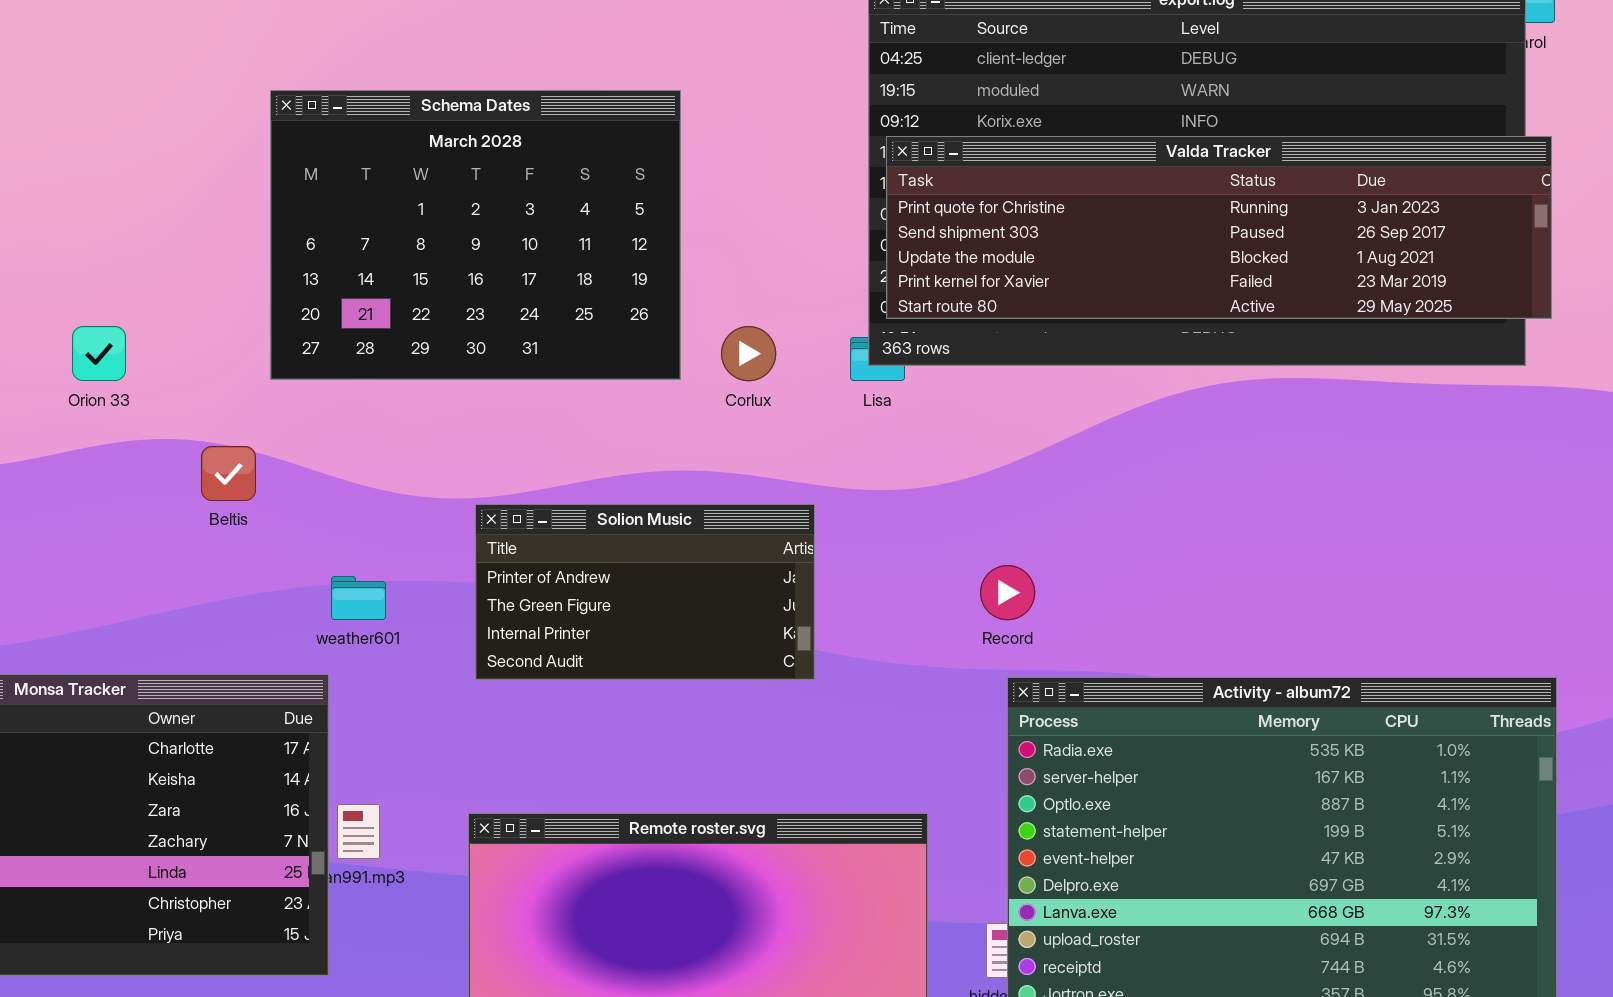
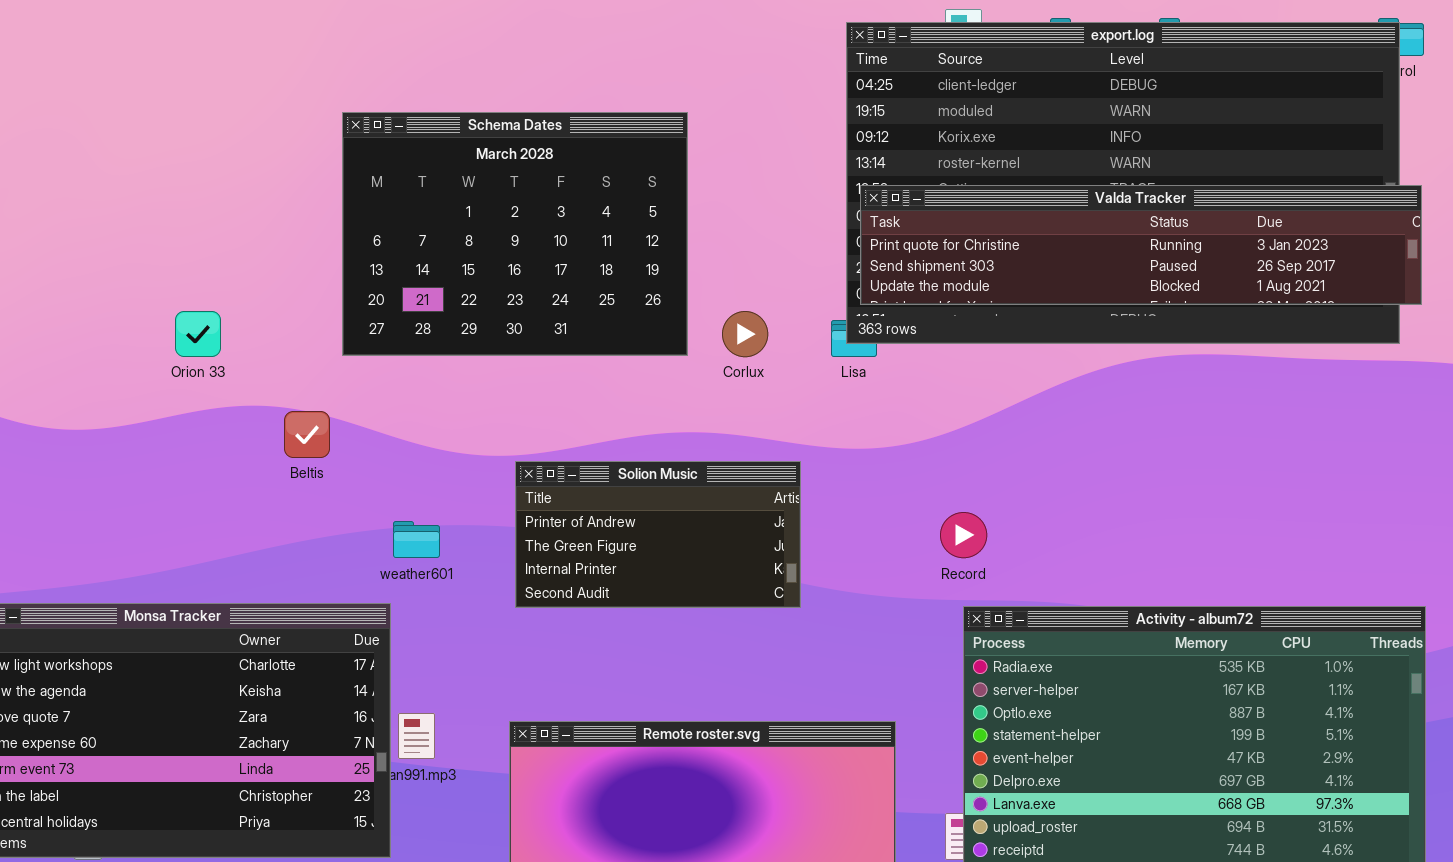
Valda Tracker: [886,136,1552,319] -> [860,185,1422,305], resized

